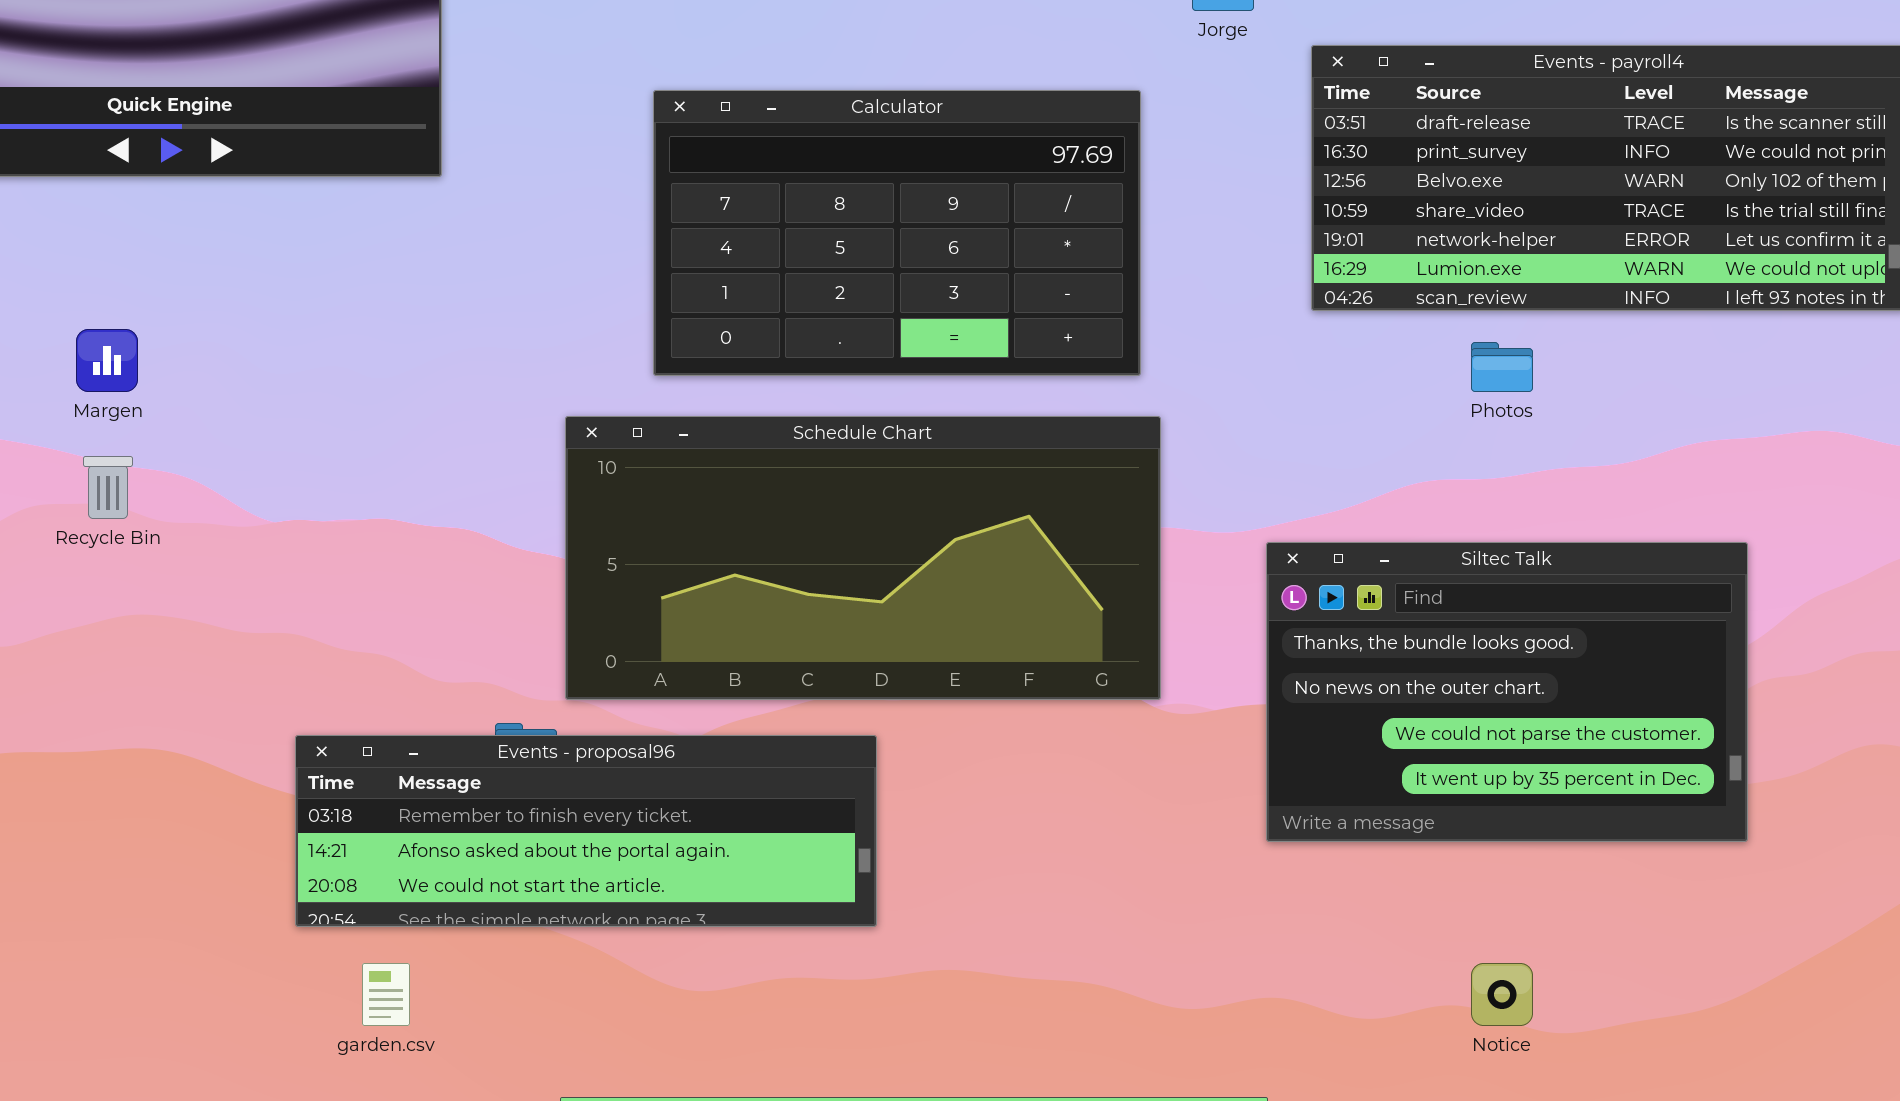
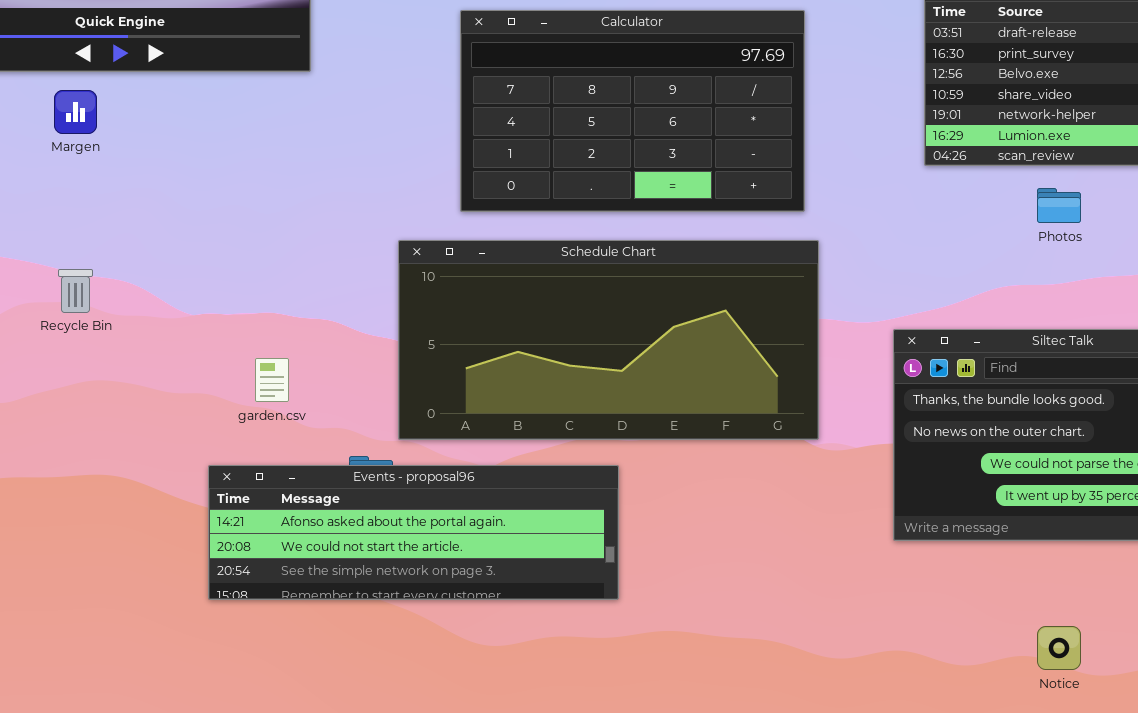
Margen: [76,329,138,392] -> [54,90,97,134], moved
Events - proposal96: [295,735,877,927] -> [208,465,619,600], scrolled down 1 row
garden.csv: [362,963,410,1026] -> [255,358,289,402], moved

